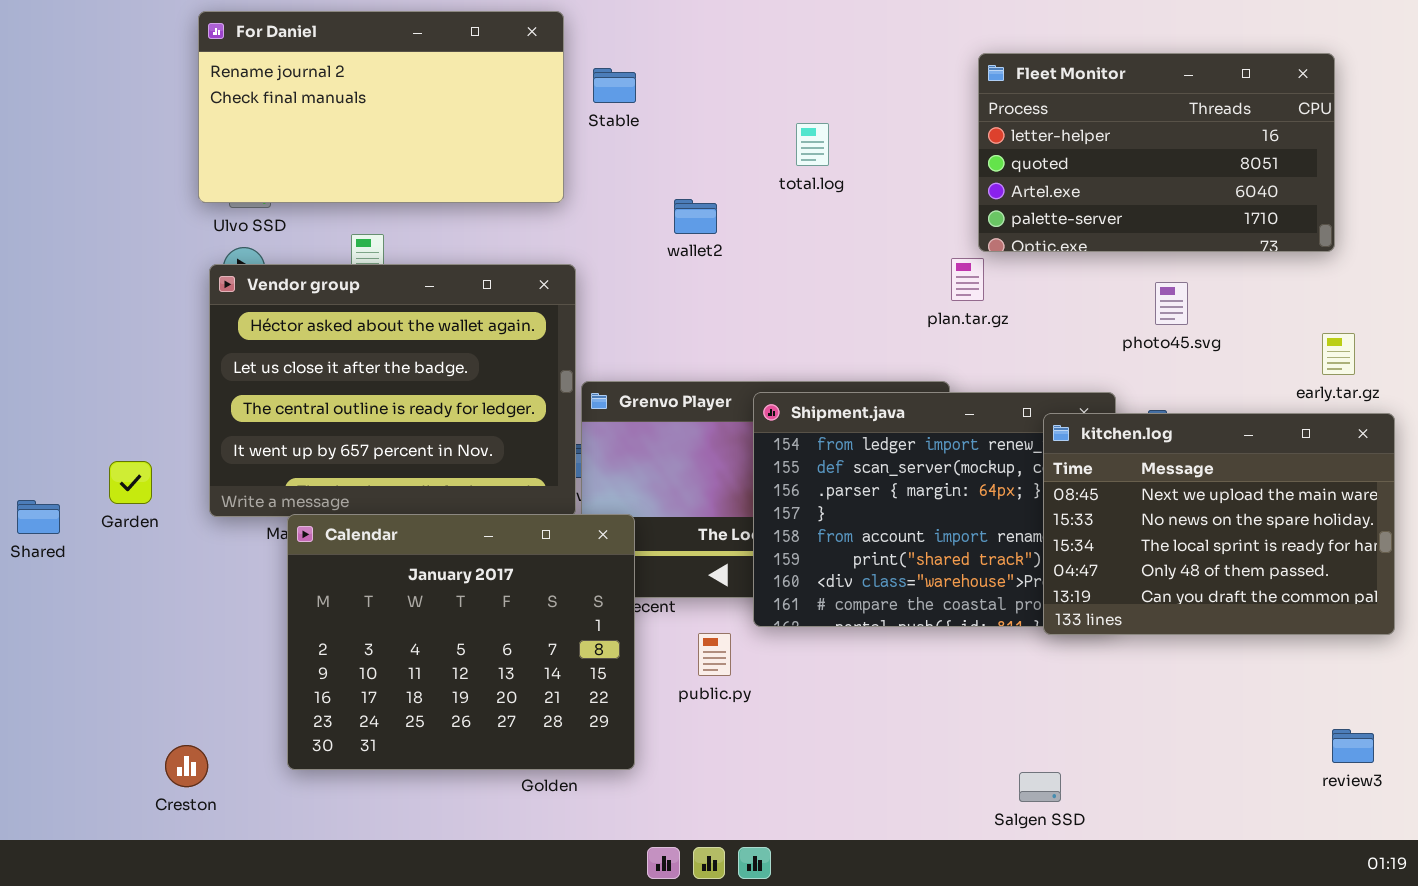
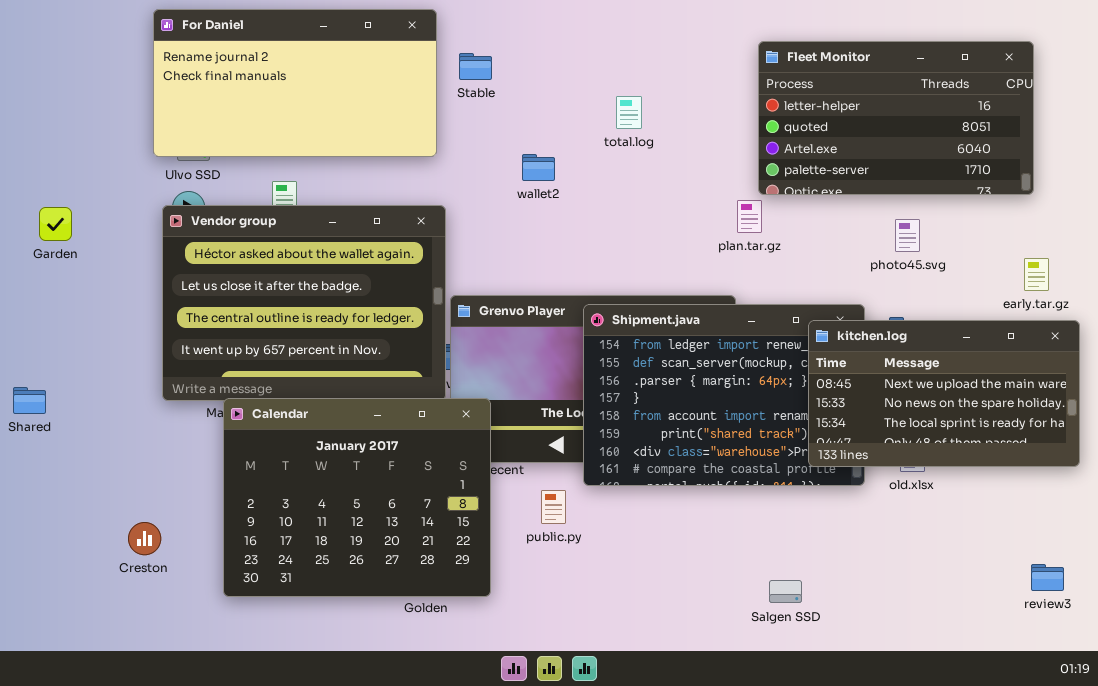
kitchen.log: [1043,413,1395,635] -> [808,320,1080,467], resized
Garden: [109,461,152,504] -> [39,207,72,241], moved
Creston: [165,745,208,787] -> [128,522,161,555], moved
Salgen SSD: [1019,772,1061,802] -> [769,580,802,603], moved

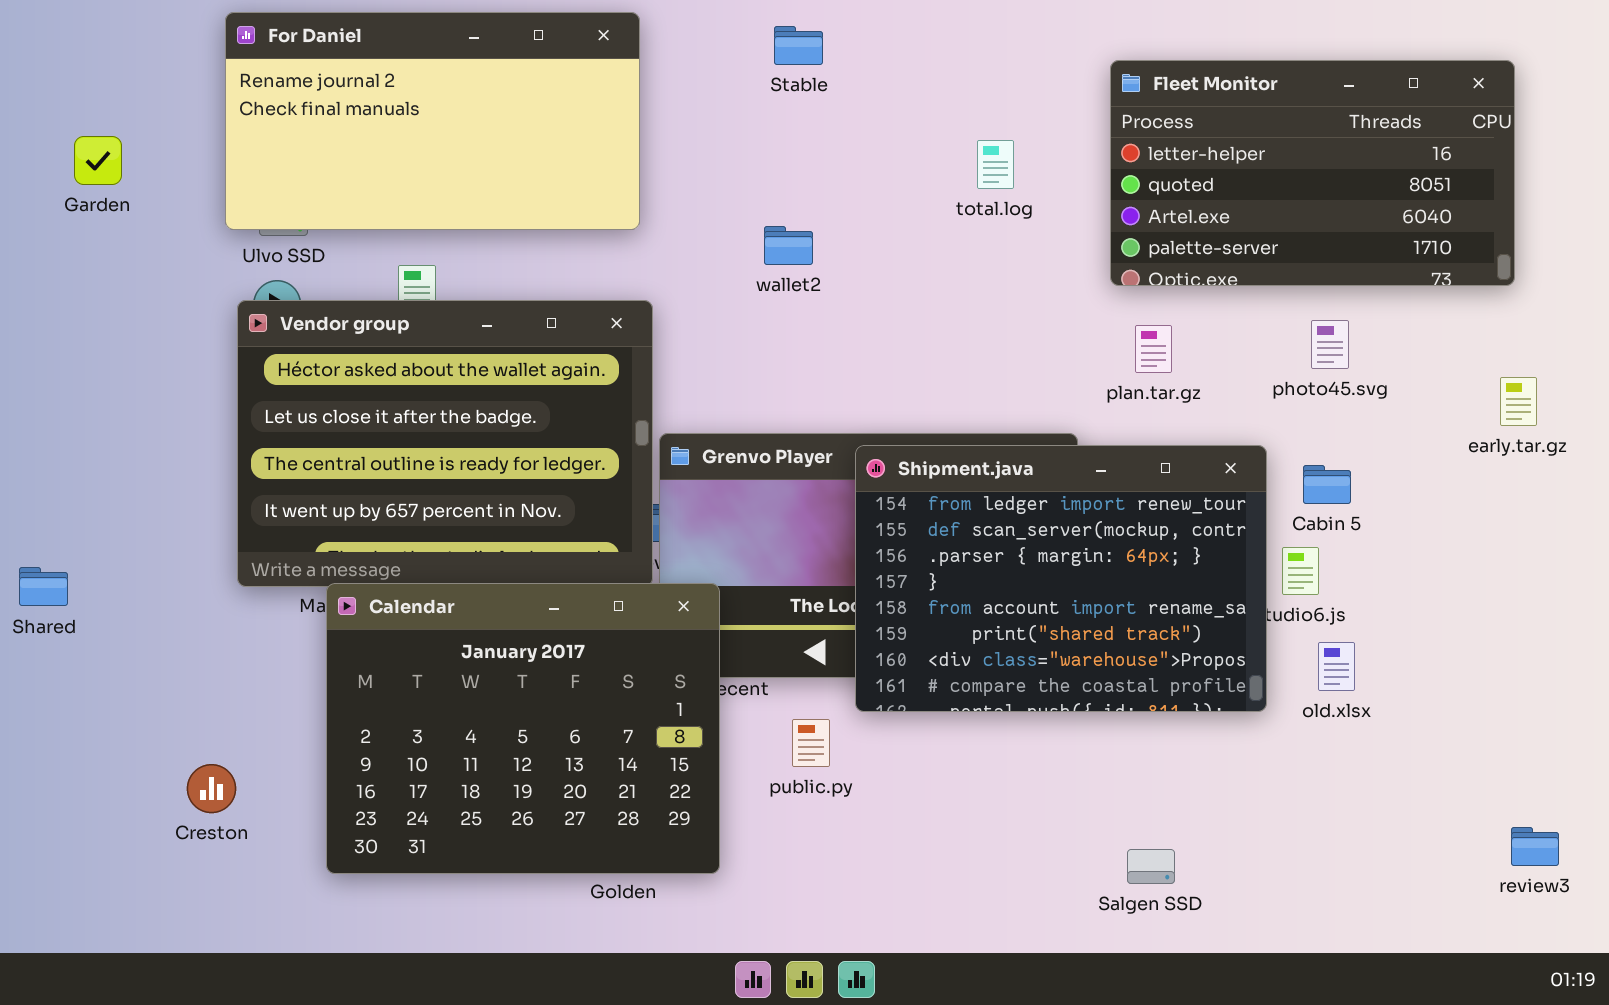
Stable: [459,53,492,80] -> [774,26,823,65], moved
total.log: [616,96,642,129] -> [977,140,1014,189], moved
plan.tar.gz: [737,200,762,233] -> [1135,325,1172,373], moved
Garden: [39,207,72,241] -> [74,136,122,185], moved
kitchen.log: [808,320,1080,467] -> none, closed

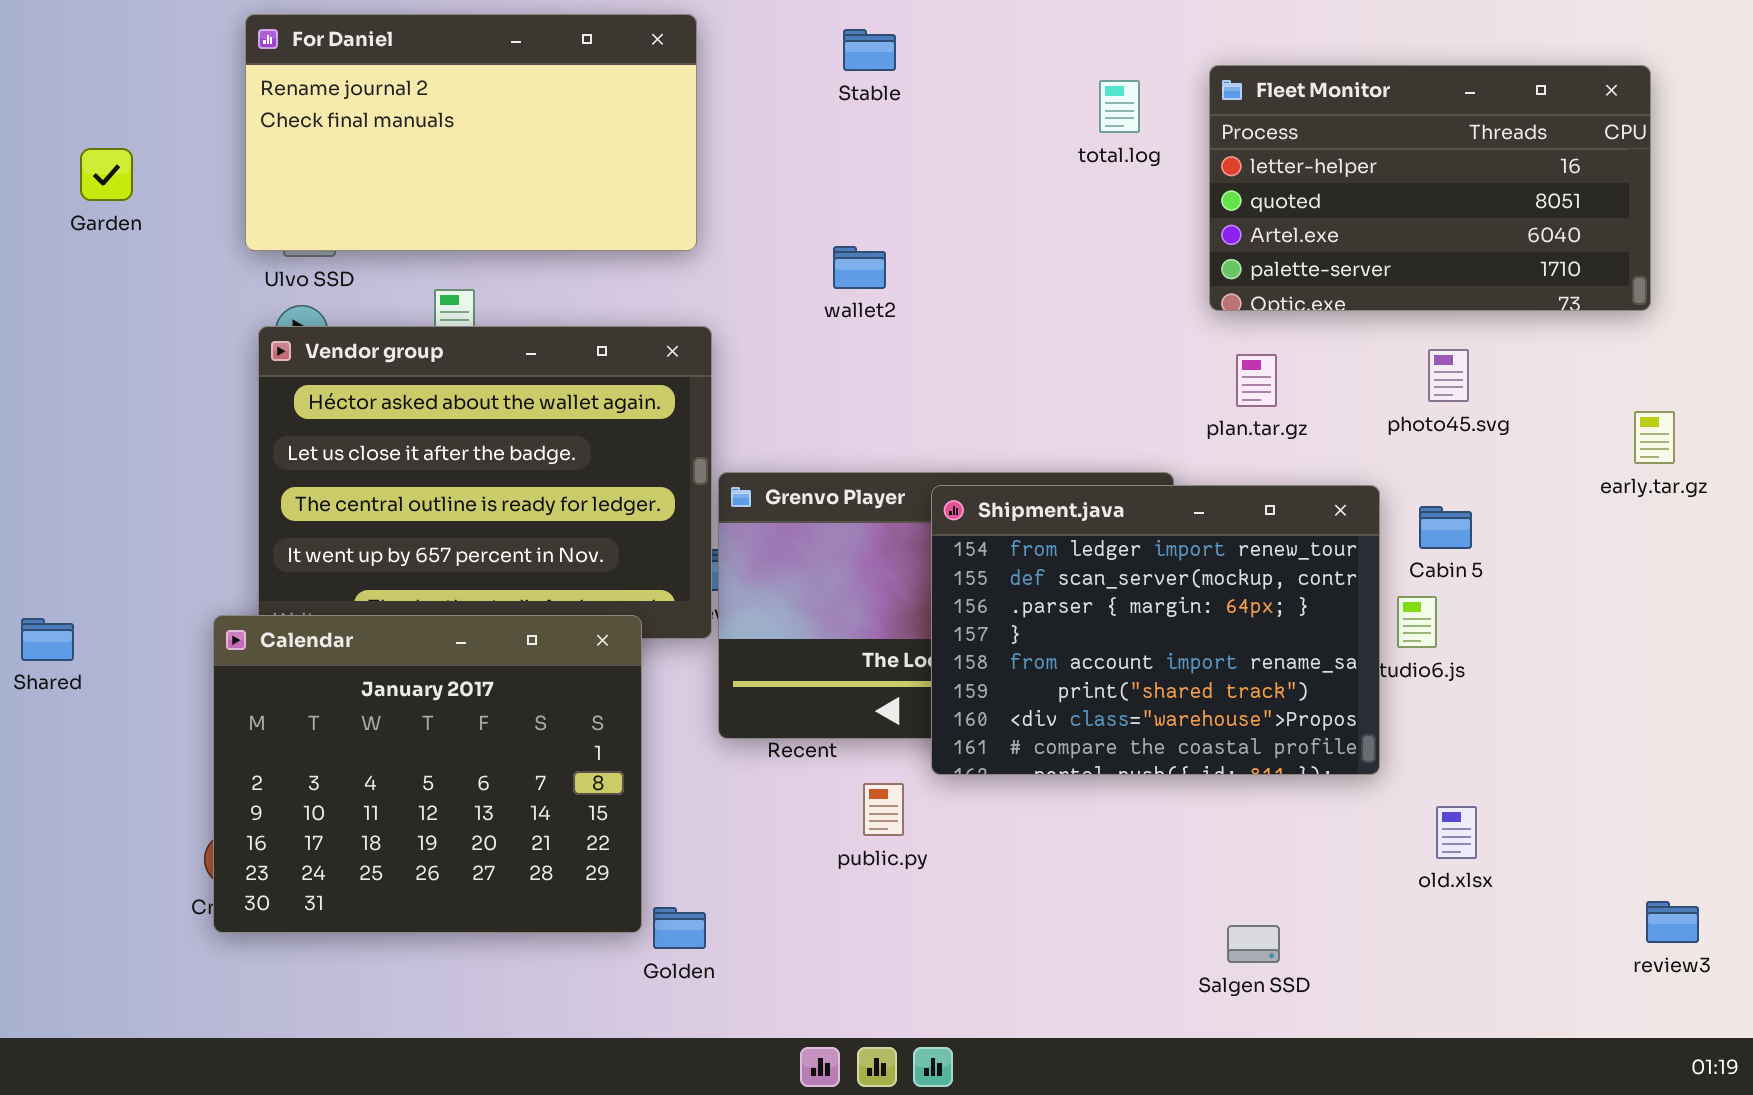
total.log: [977,140,1014,189] -> [1099,80,1140,133], moved
Calendar: [326,583,720,874] -> [213,615,642,933], moved
old.xlsx: [1318,642,1355,691] -> [1436,806,1477,859], moved

